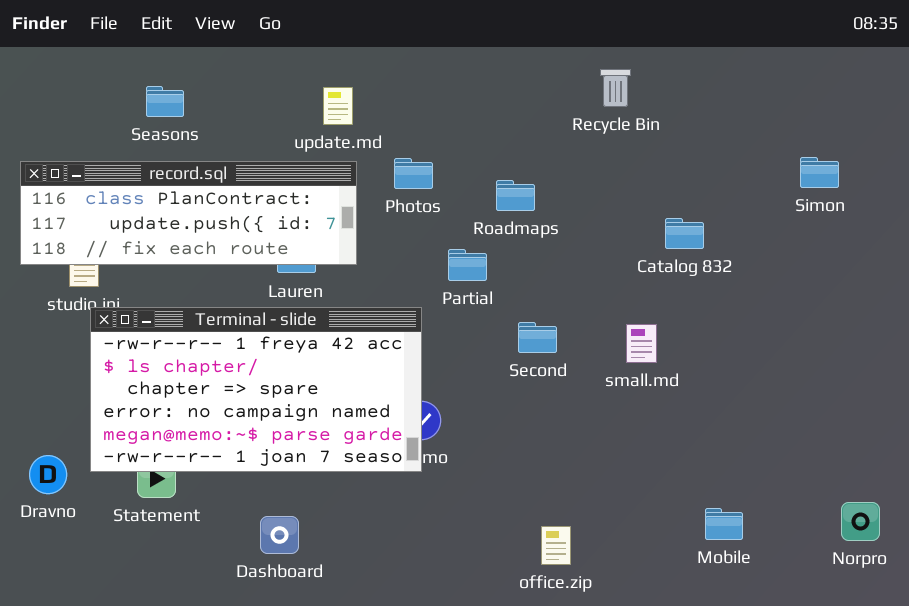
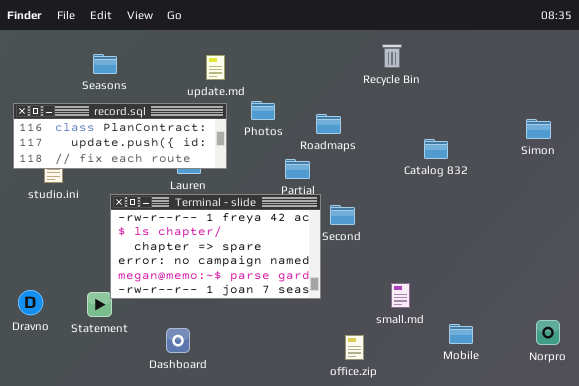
Simon: [800,157,839,188] -> [526,119,551,139], moved
Terminal - slide: [90,307,422,472] -> [110,194,321,299], moved
small.md: [626,324,657,363] -> [391,283,410,308], moved

